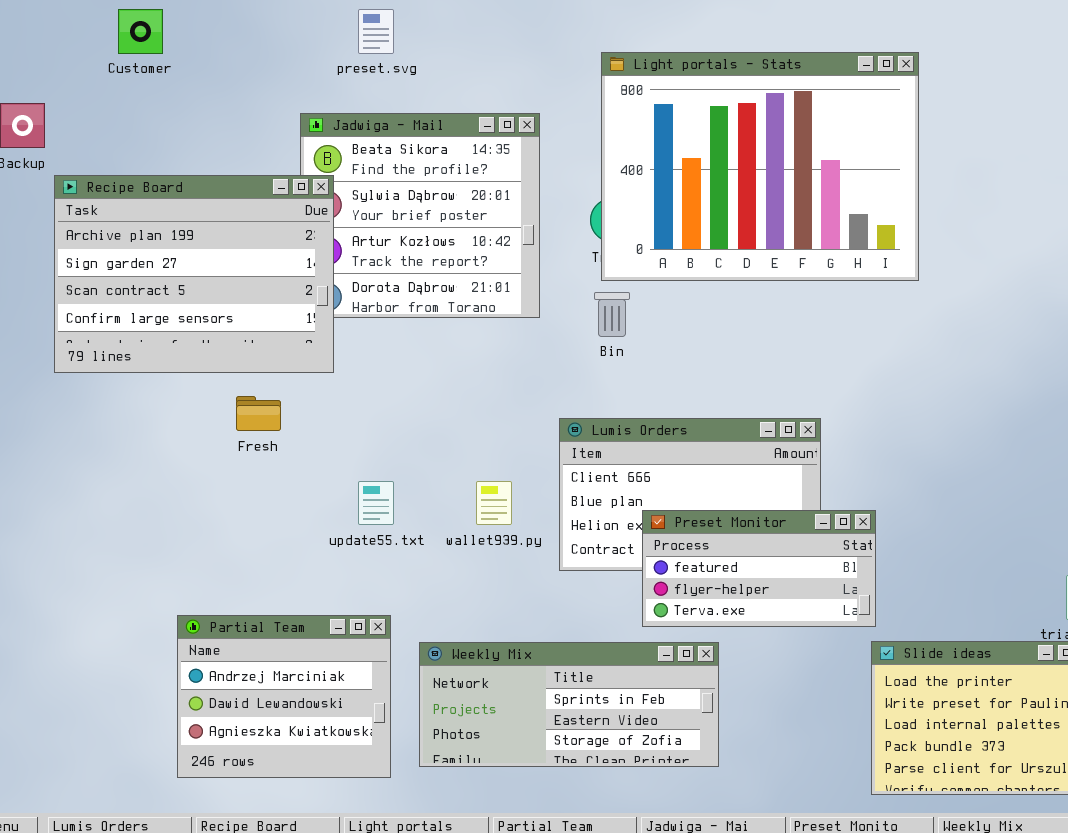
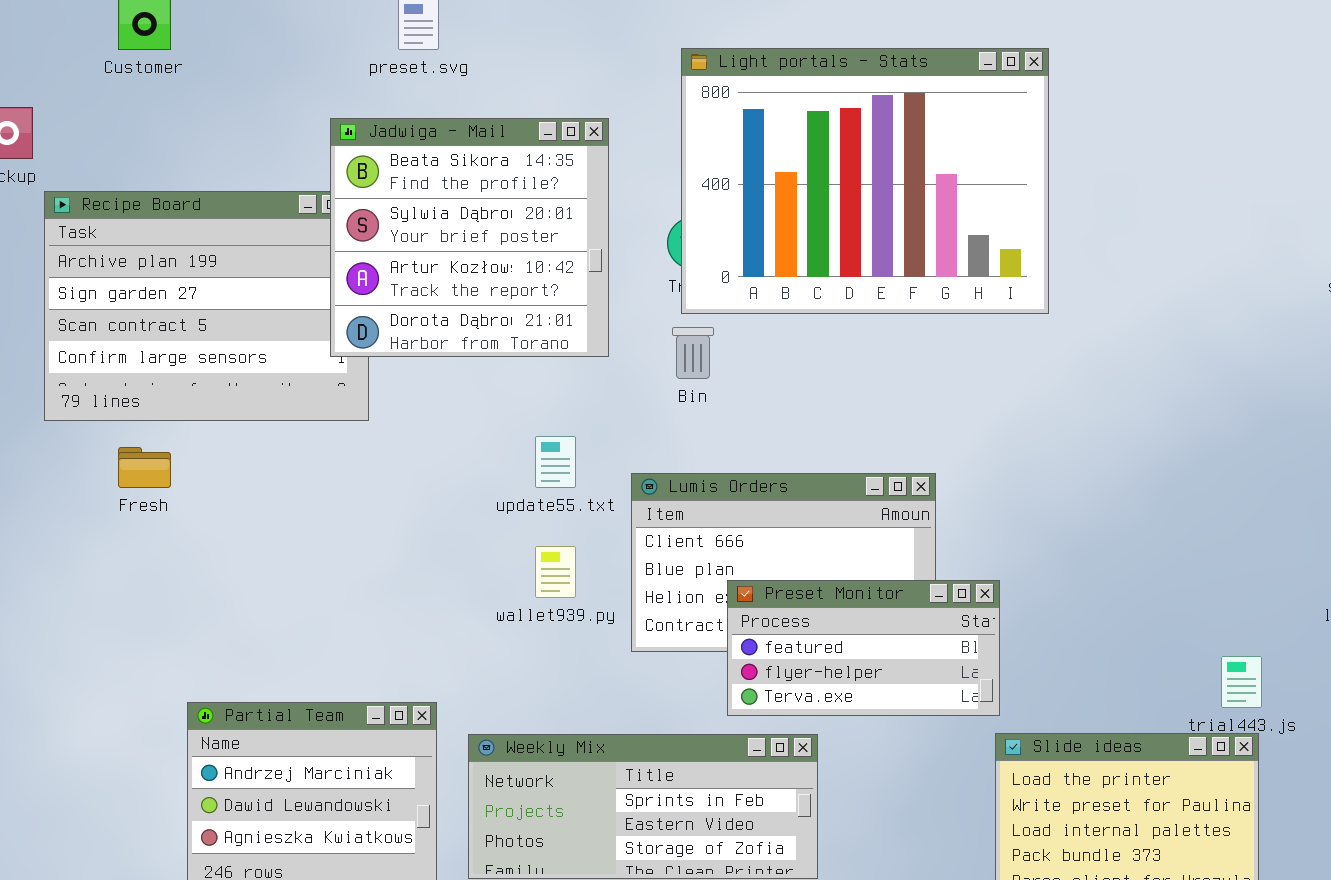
Jadwiga - Mail: [300,113,540,318] -> [330,118,609,357], raised
Fresh: [236,396,281,431] -> [118,447,171,488], moved
update55.txt: [358,481,394,525] -> [535,436,576,488], moved

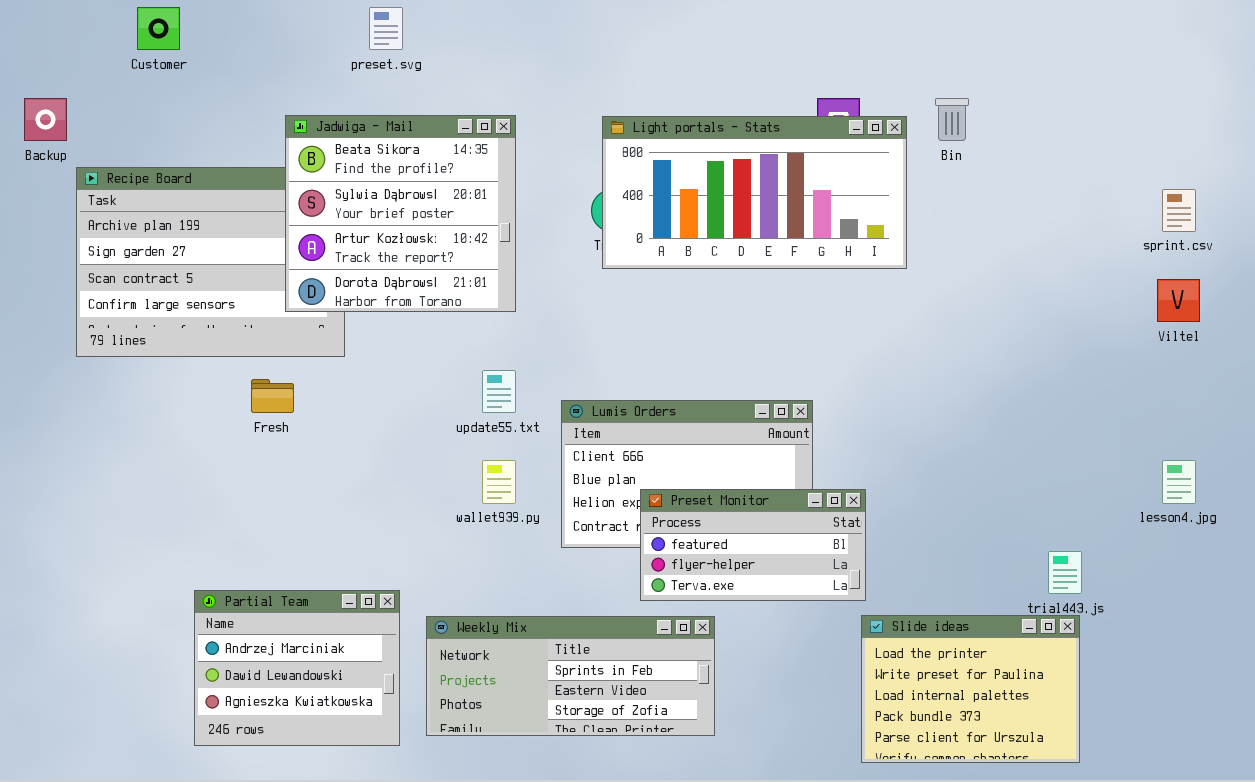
Light portals - Stats: [681,48,1049,314] -> [602,116,907,269], resized
Jadwiga - Mail: [330,118,609,357] -> [285,115,516,312], moved
Bin: [672,327,714,379] -> [935,98,969,141], moved
Fresh: [118,447,171,488] -> [251,379,294,413], moved

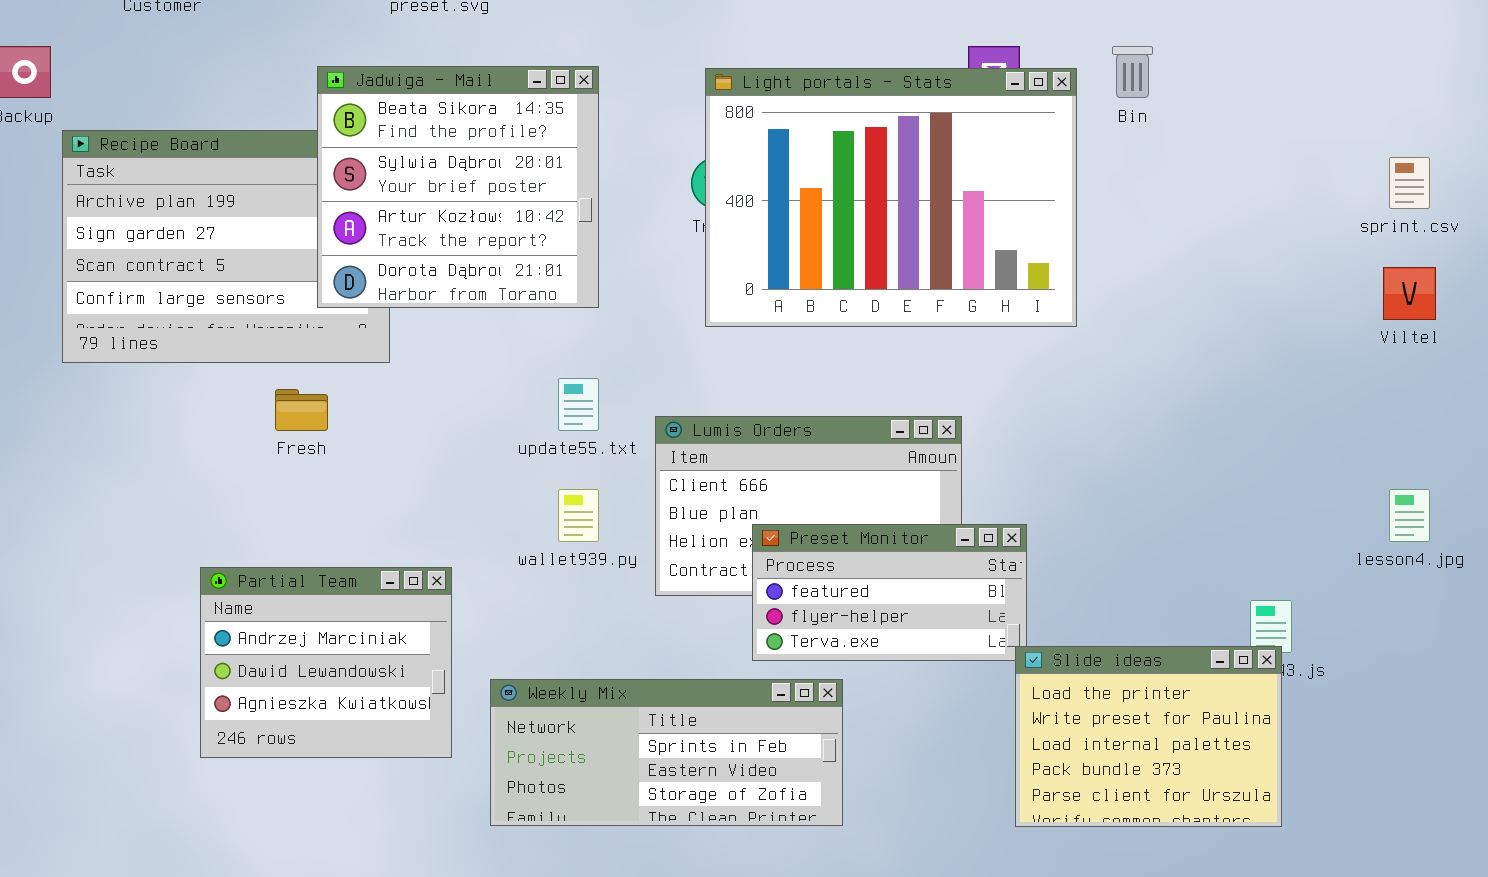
Light portals - Stats: [602,116,907,269] -> [705,68,1077,327], resized
Partial Team: [194,590,400,746] -> [200,567,452,758], moved
Slide ideas: [861,615,1080,763] -> [1015,646,1282,827], moved

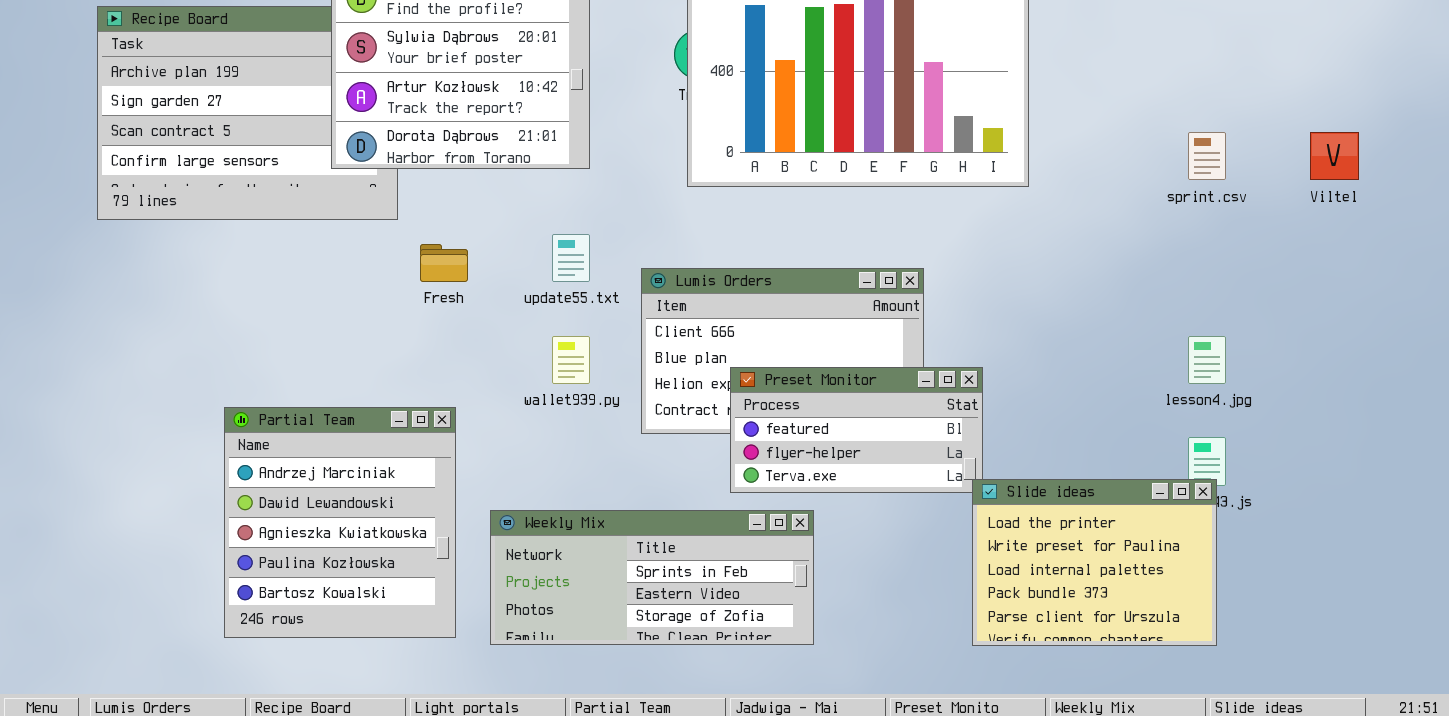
sprint.csv: [1389,157,1430,209] -> [1188,132,1226,180], moved
Fresh: [275,389,328,431] -> [420,244,468,282], moved
lesson4.jpg: [1389,489,1430,542] -> [1188,336,1226,384], moved
Partial Team: [200,567,452,758] -> [224,407,456,638], resized

